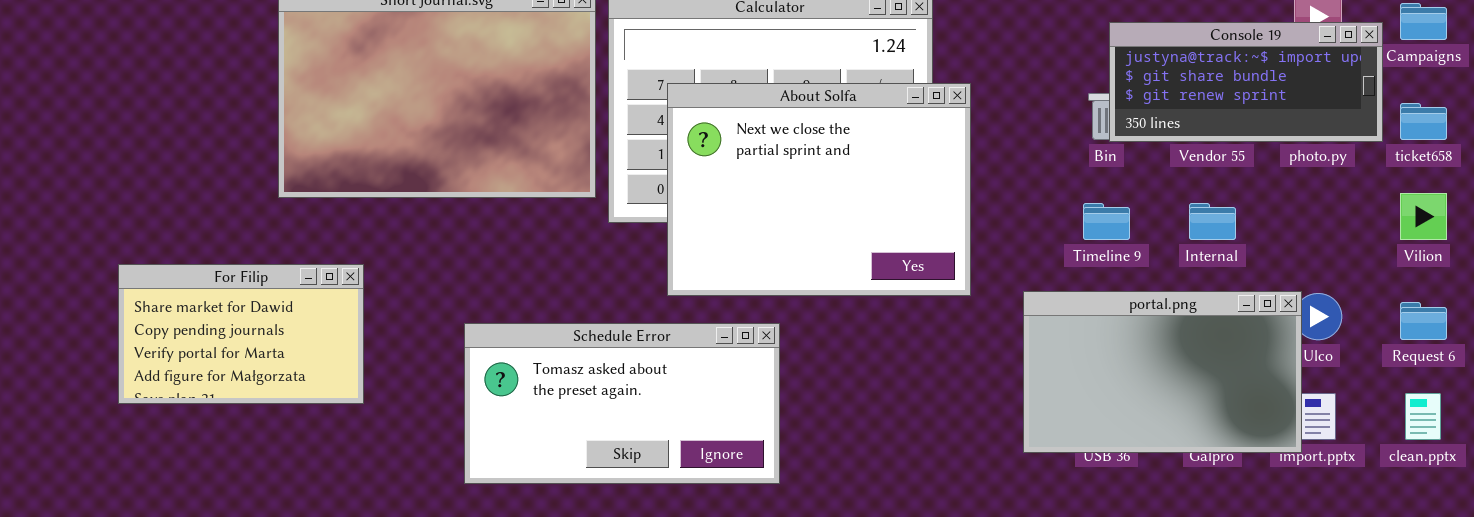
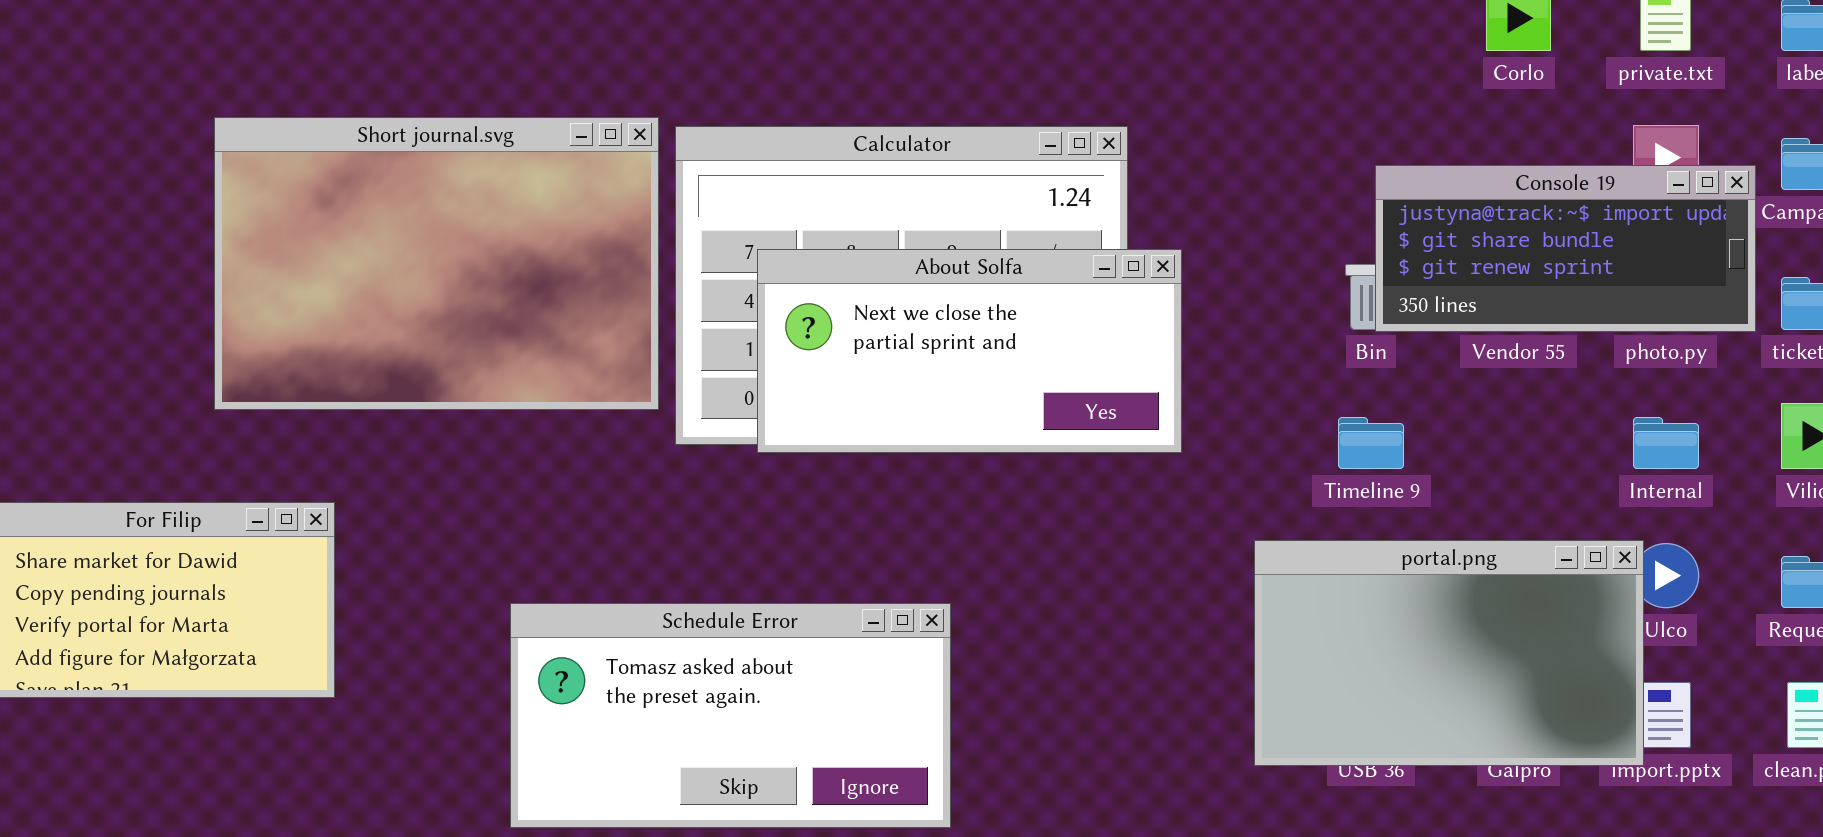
About Solfa: [667,83,971,296] -> [757,249,1182,453], resized
Internal: [1189,203,1236,240] -> [1633,417,1699,469], moved
Schedule Error: [464,323,780,484] -> [510,603,951,828], moved

